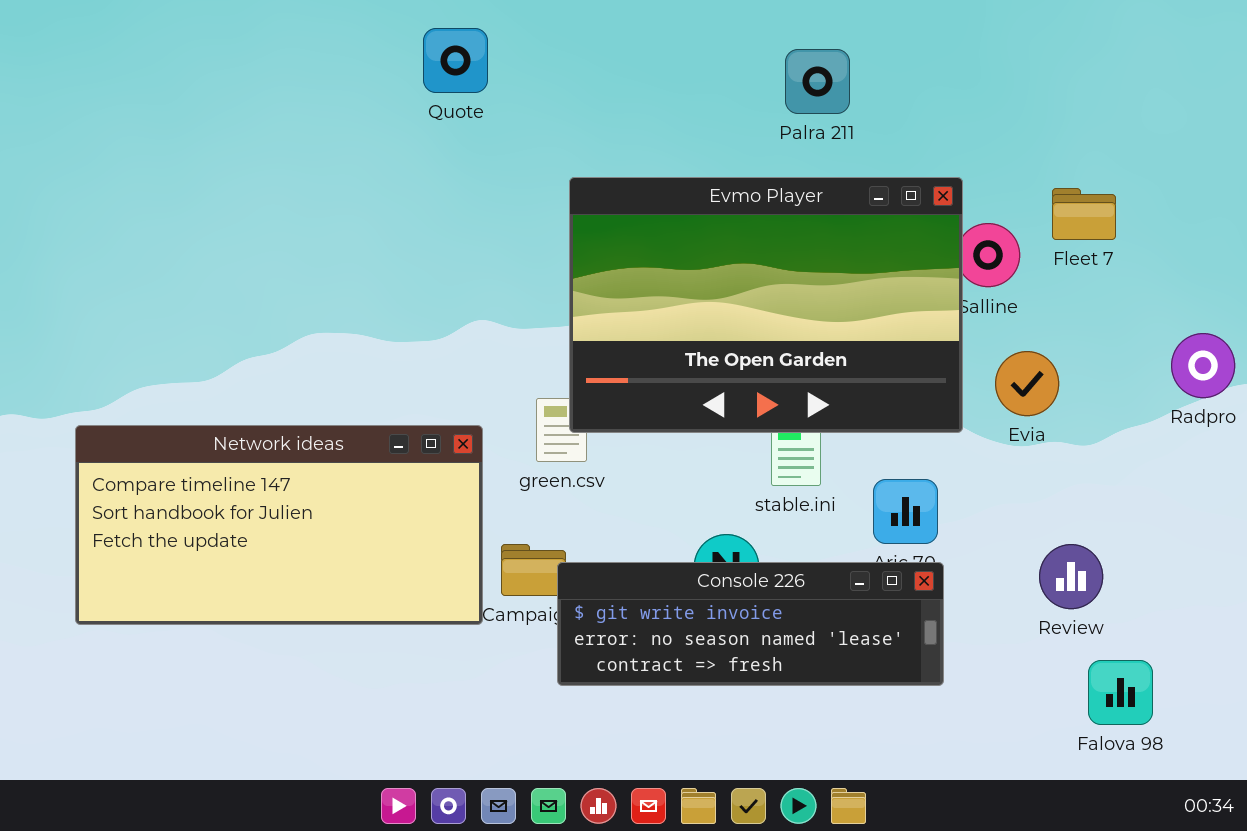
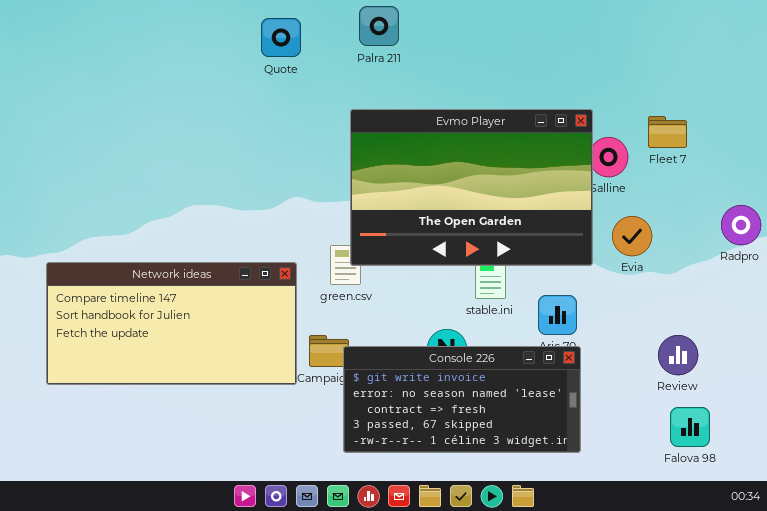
Palra 211: [785,49,850,114] -> [359,6,399,46], moved
Review: [1039,544,1103,609] -> [658,335,698,375], moved
Console 226: [557,562,944,686] -> [343,346,581,453], resized

